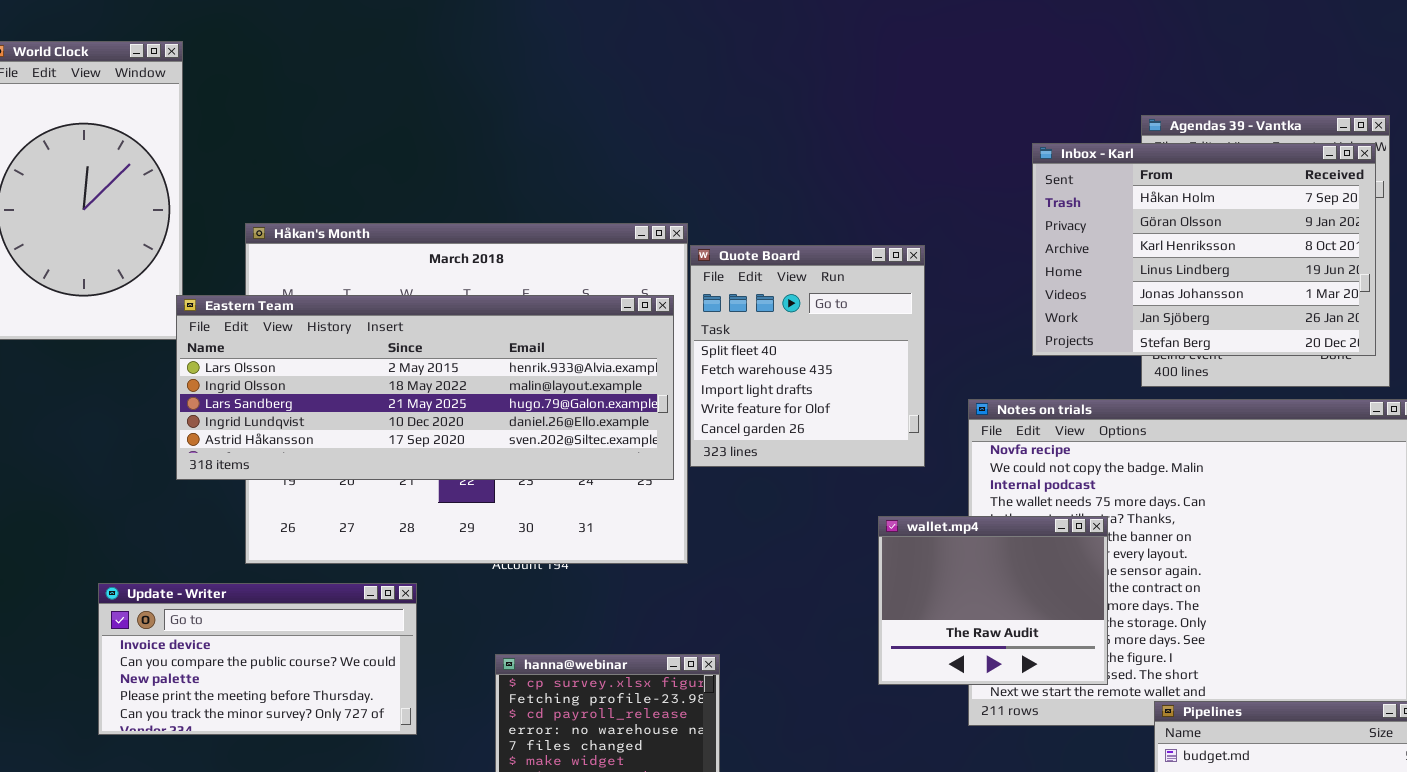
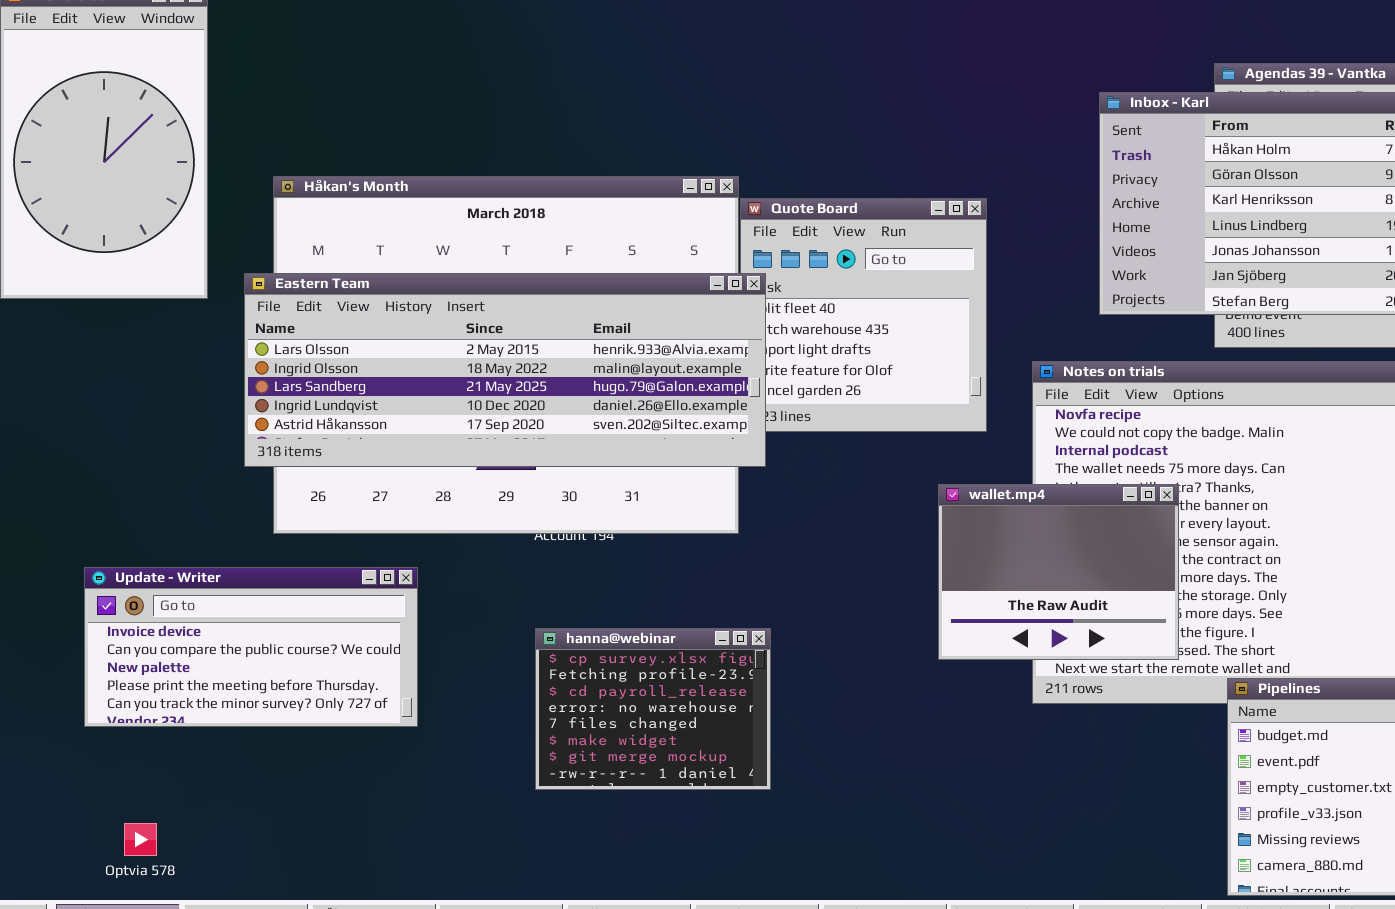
Eastern Team: [176,295,674,480] -> [244,273,766,467], moved
Update - Writer: [98,583,417,735] -> [84,567,418,727], moved

